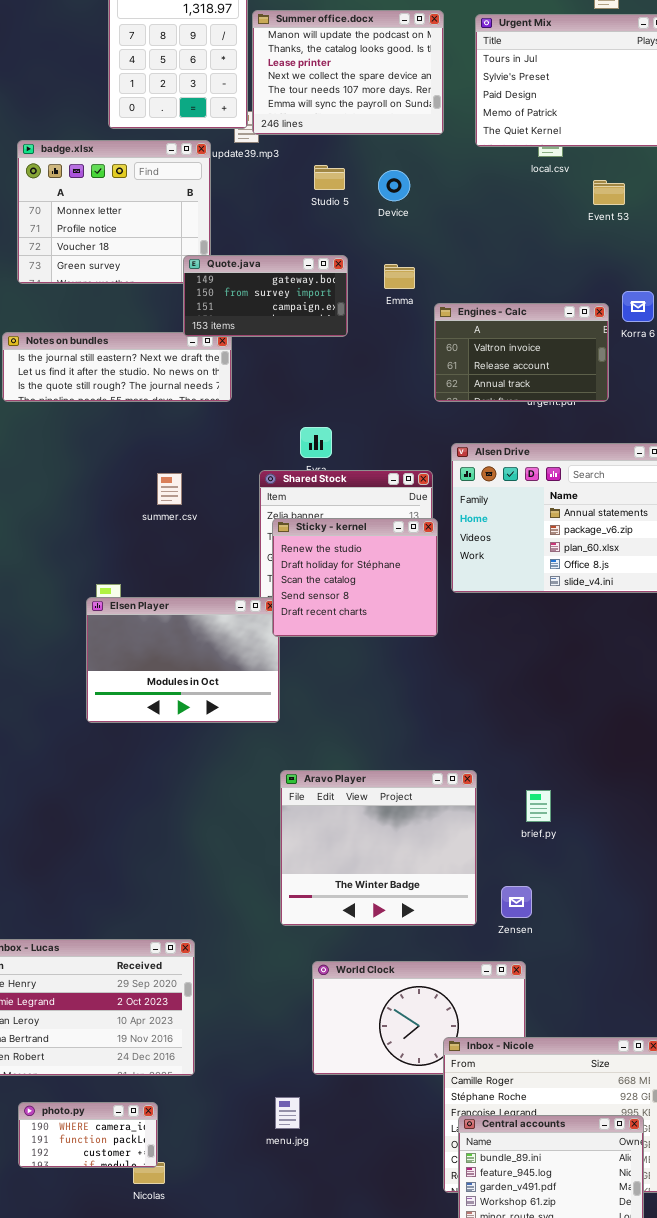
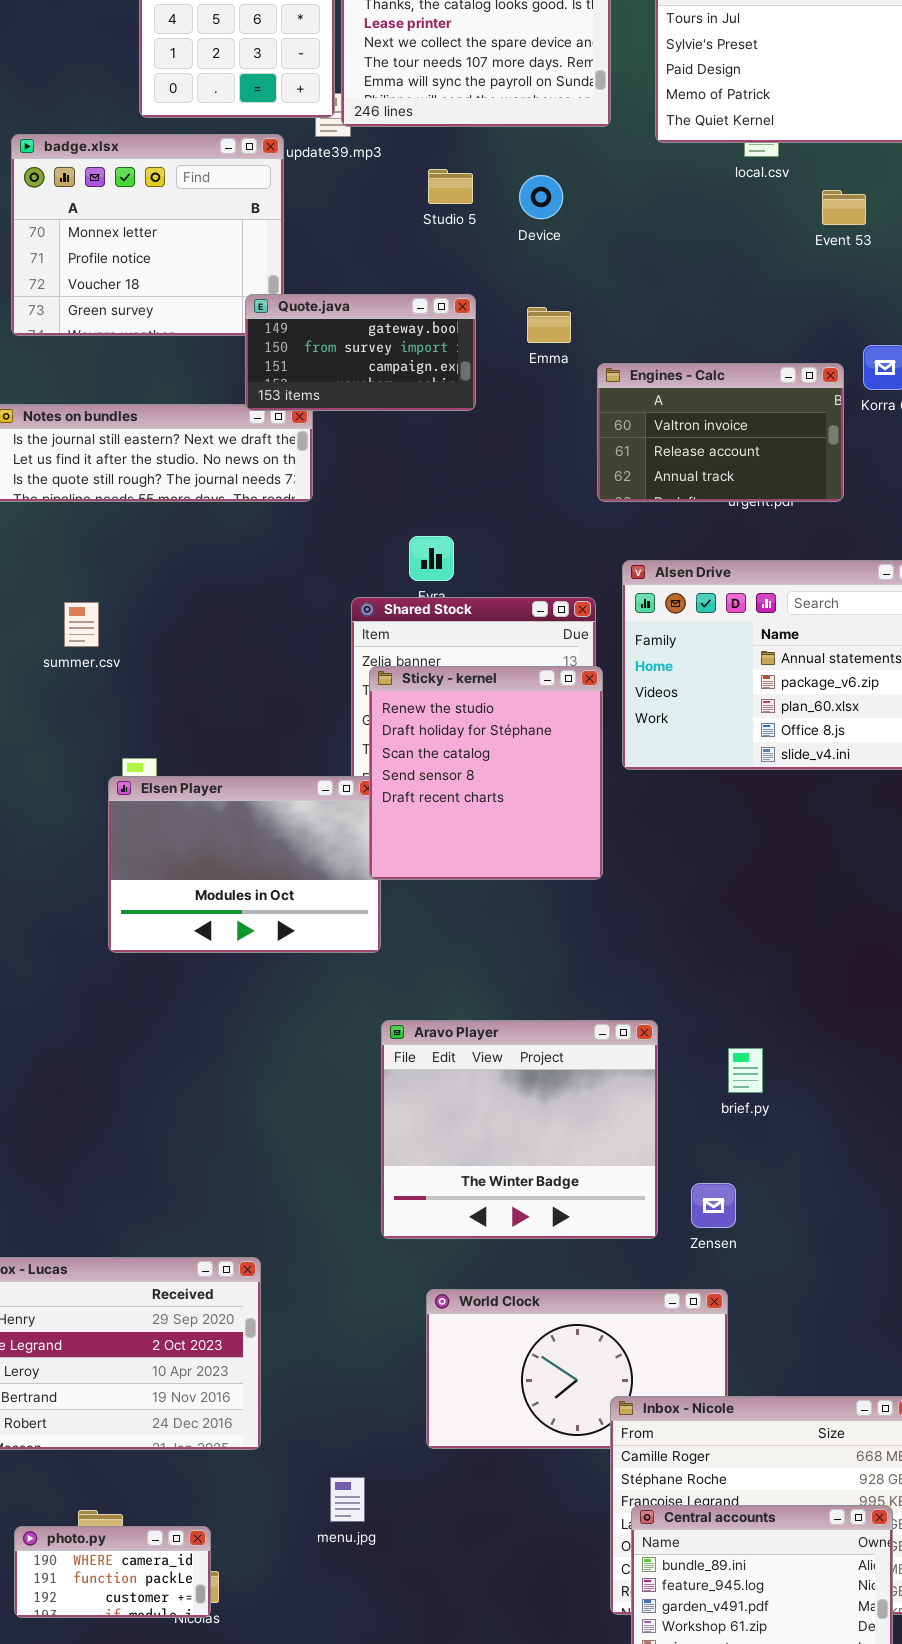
summer.csv: [157,473,182,505] -> [64,602,99,647], moved
Sticky - kernel: [272,518,438,637] -> [369,666,603,880], resized
menu.jpg: [275,1097,300,1129] -> [330,1477,365,1522], moved
photo.py: [18,1102,158,1168] -> [14,1526,211,1618], moved

